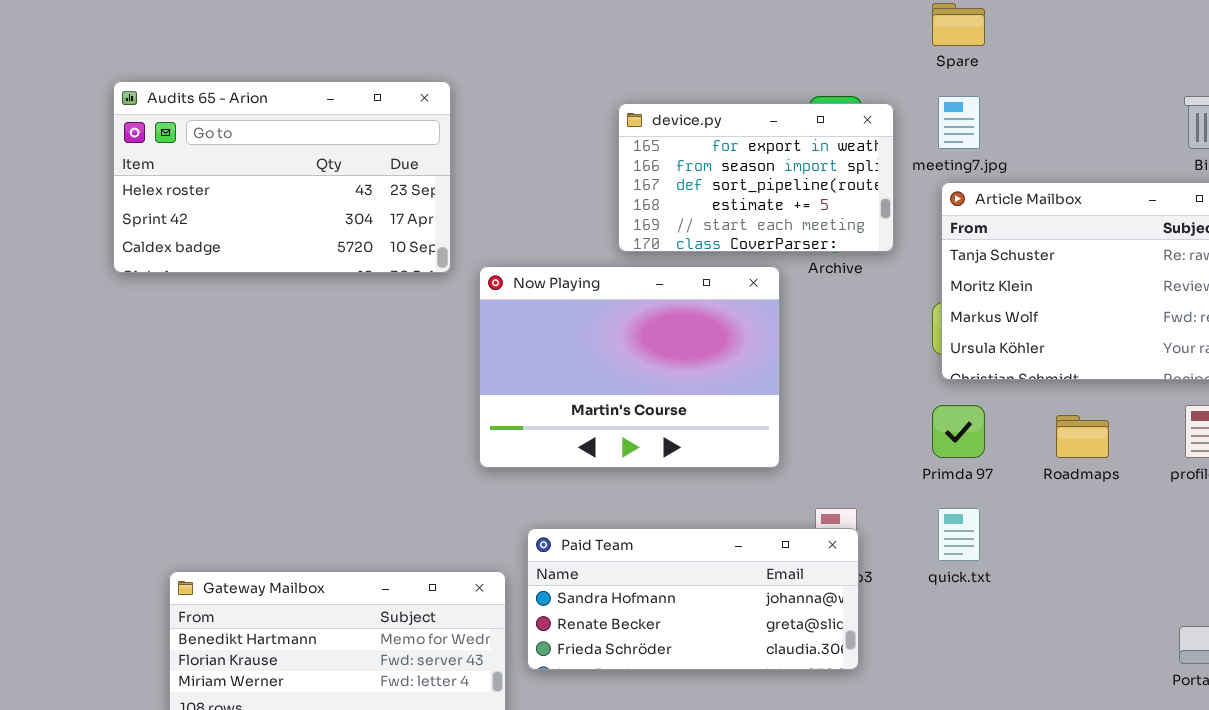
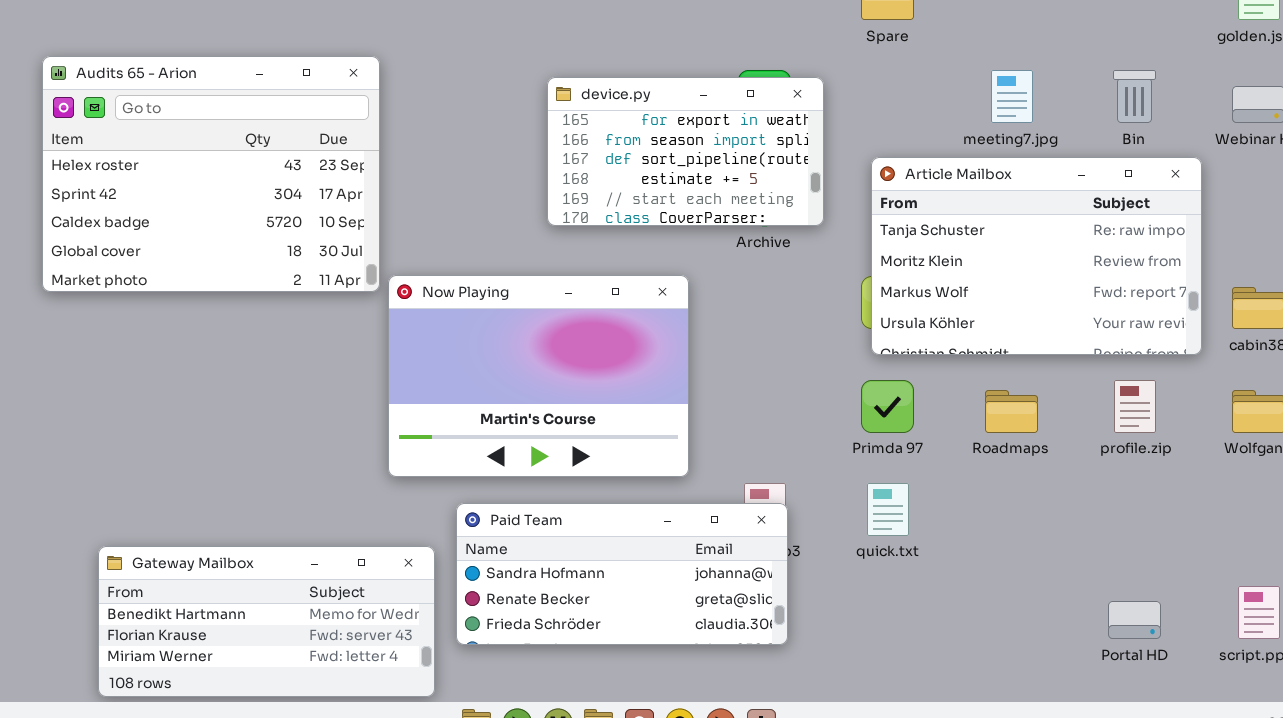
Audits 65 - Arion: [113,81,451,273] -> [42,56,380,292], resized
meeting7.jpg: [938,96,980,149] -> [991,70,1033,123], moved
Now Playing: [479,266,780,468] -> [388,275,689,477], moved

